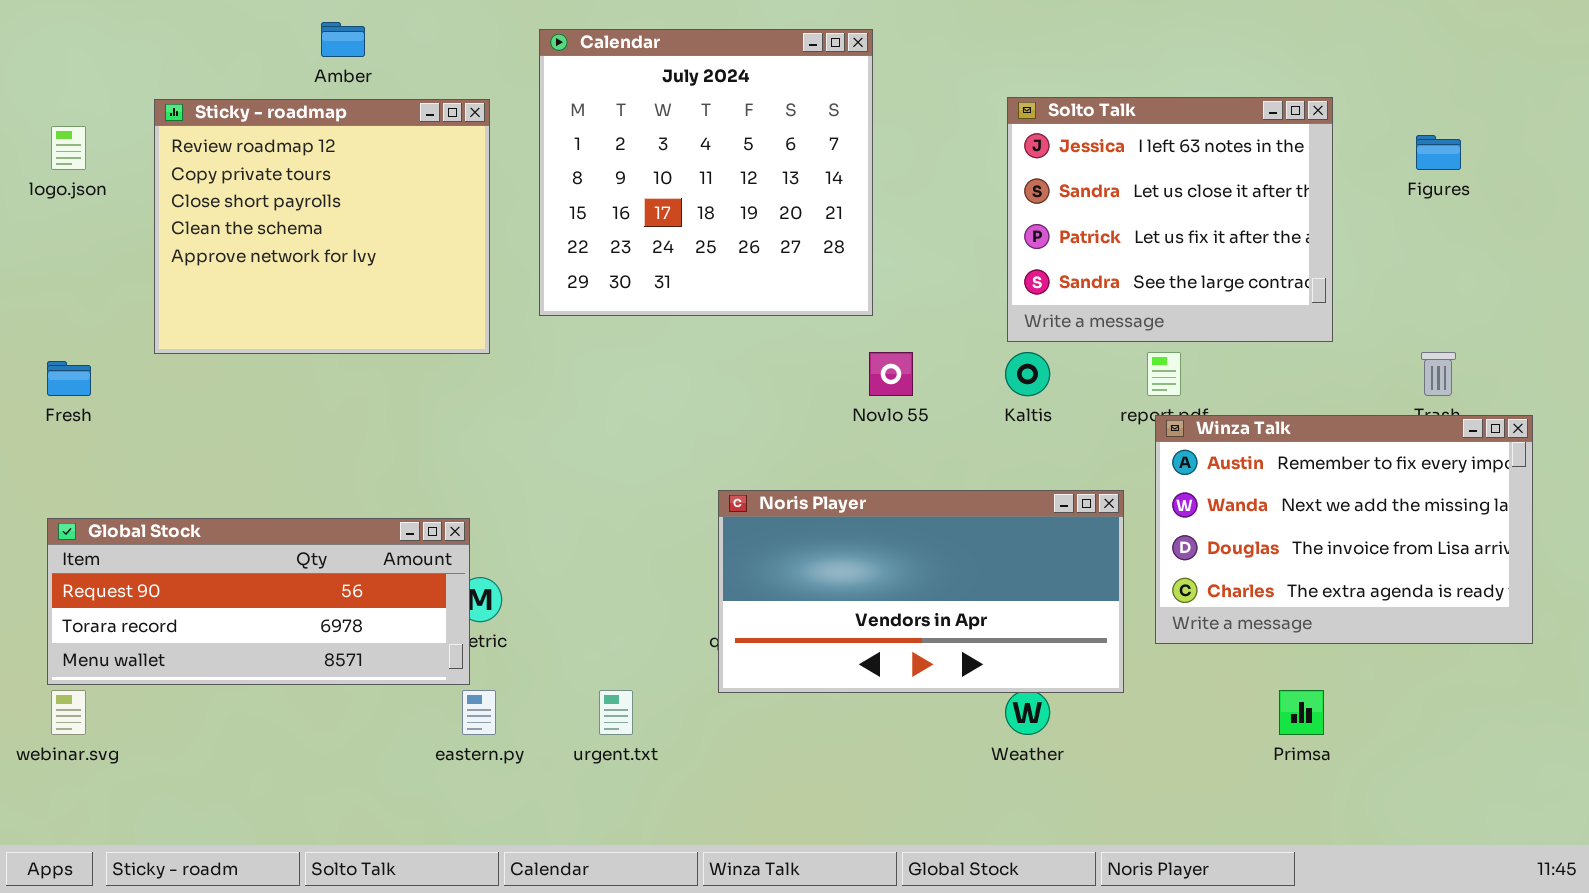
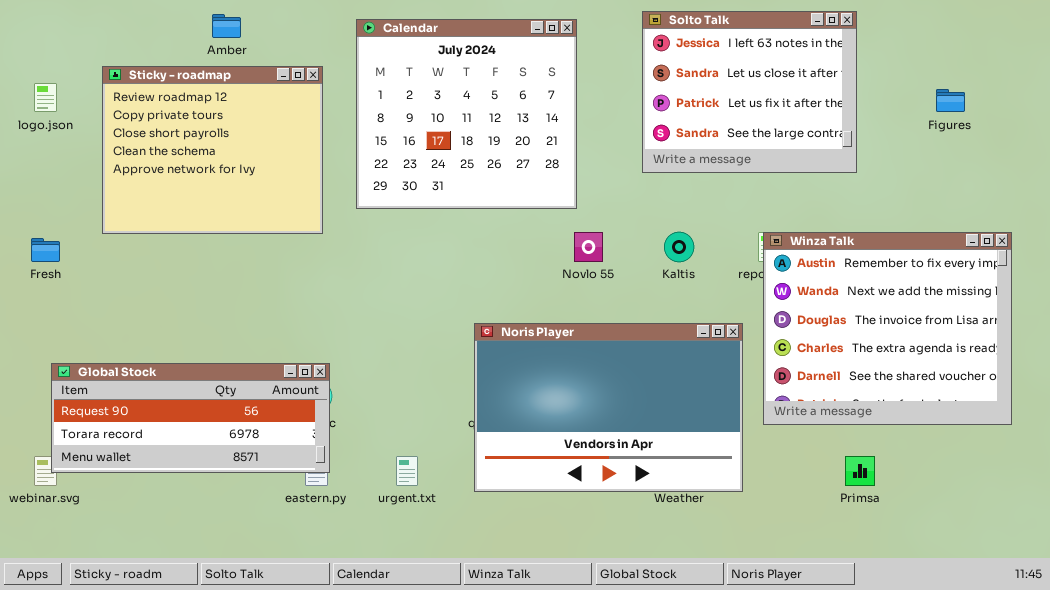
Solto Talk: [1007,97,1333,342] -> [642,11,857,173], moved
Winza Talk: [1155,415,1533,644] -> [763,232,1012,425], resized
Noris Player: [718,490,1124,693] -> [474,323,743,492], resized
Global Stock: [47,518,470,685] -> [51,363,330,473], moved

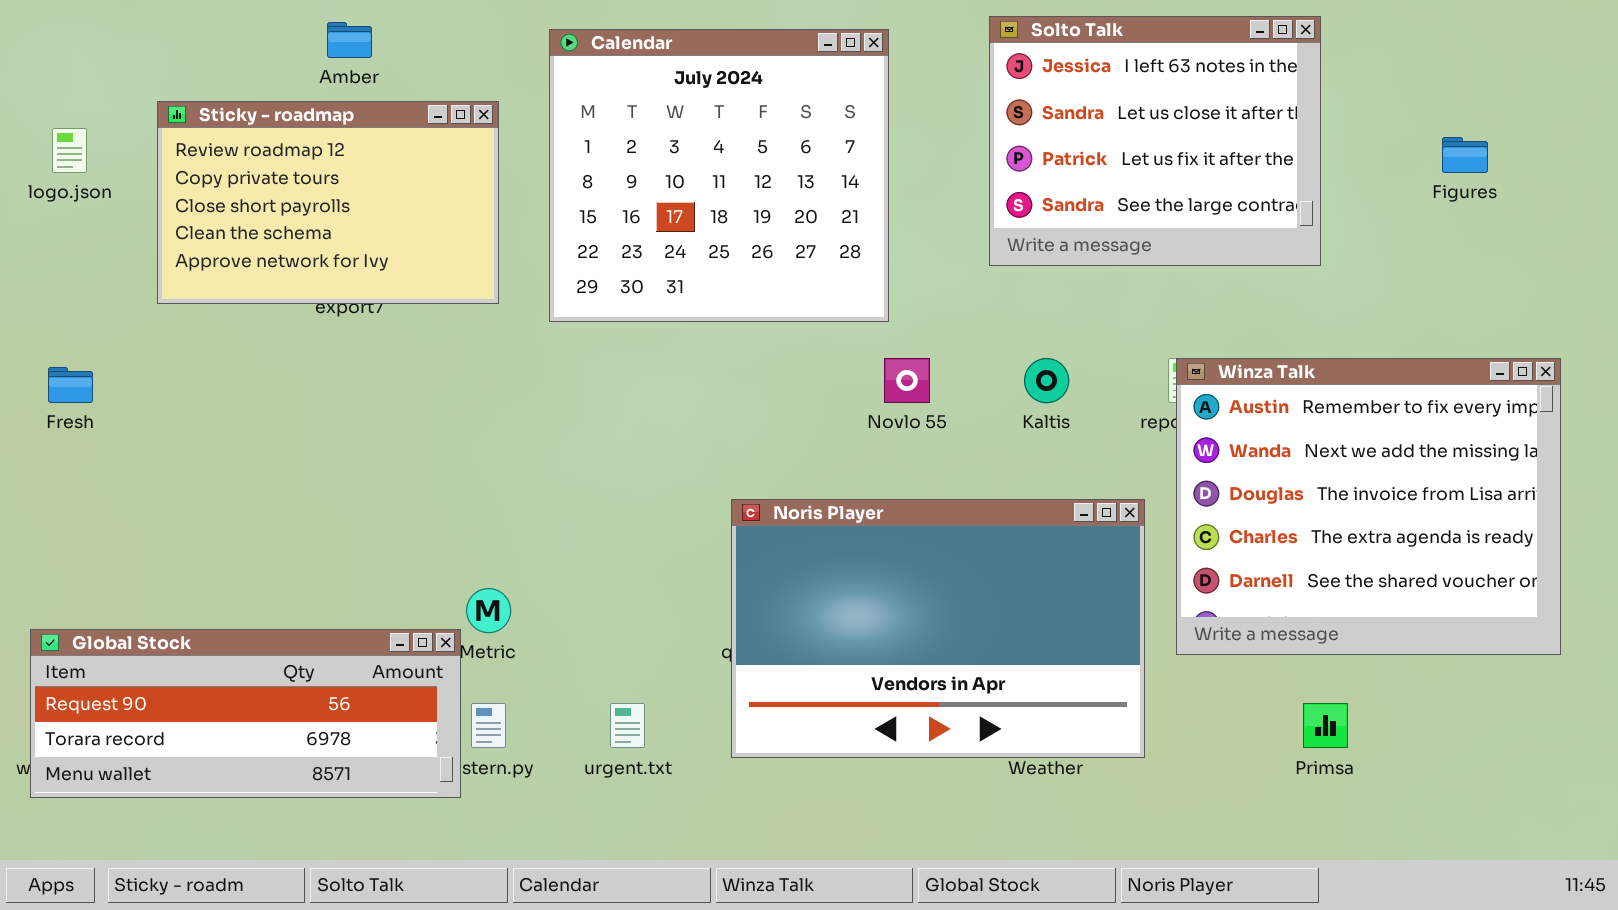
Sticky - roadmap: [102,66,323,234] -> [157,101,499,304], resized
Global Stock: [51,363,330,473] -> [30,629,461,798], moved

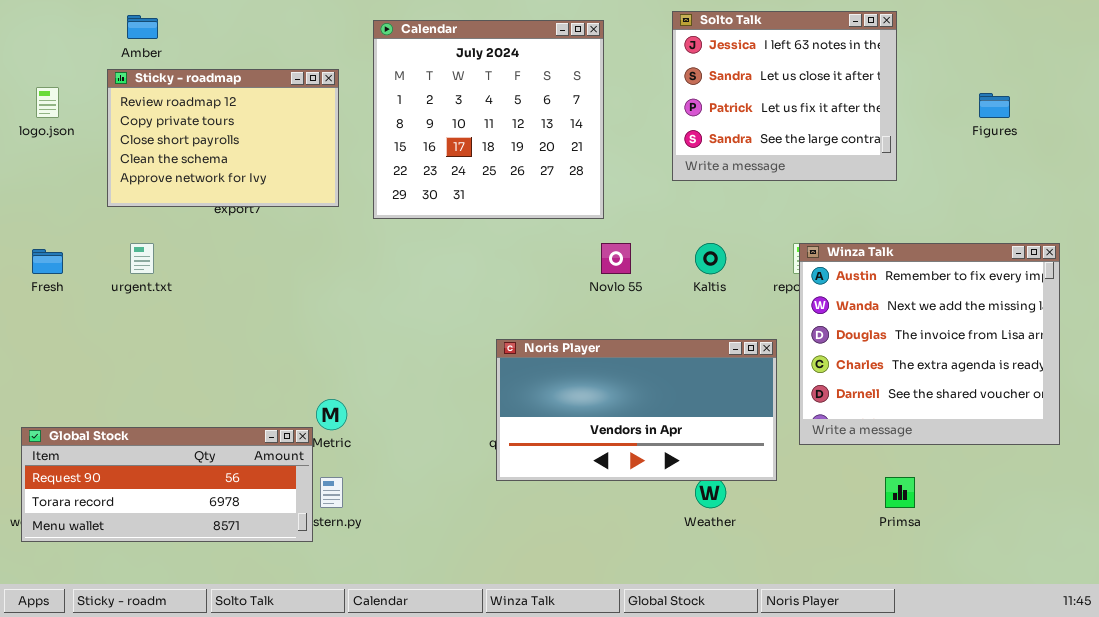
Amber: [327,22,372,58] -> [127,15,158,39], moved
Noris Player: [731,499,1145,758] -> [496,339,777,481], resized
urgent.txt: [610,703,645,748] -> [130,243,154,274], moved

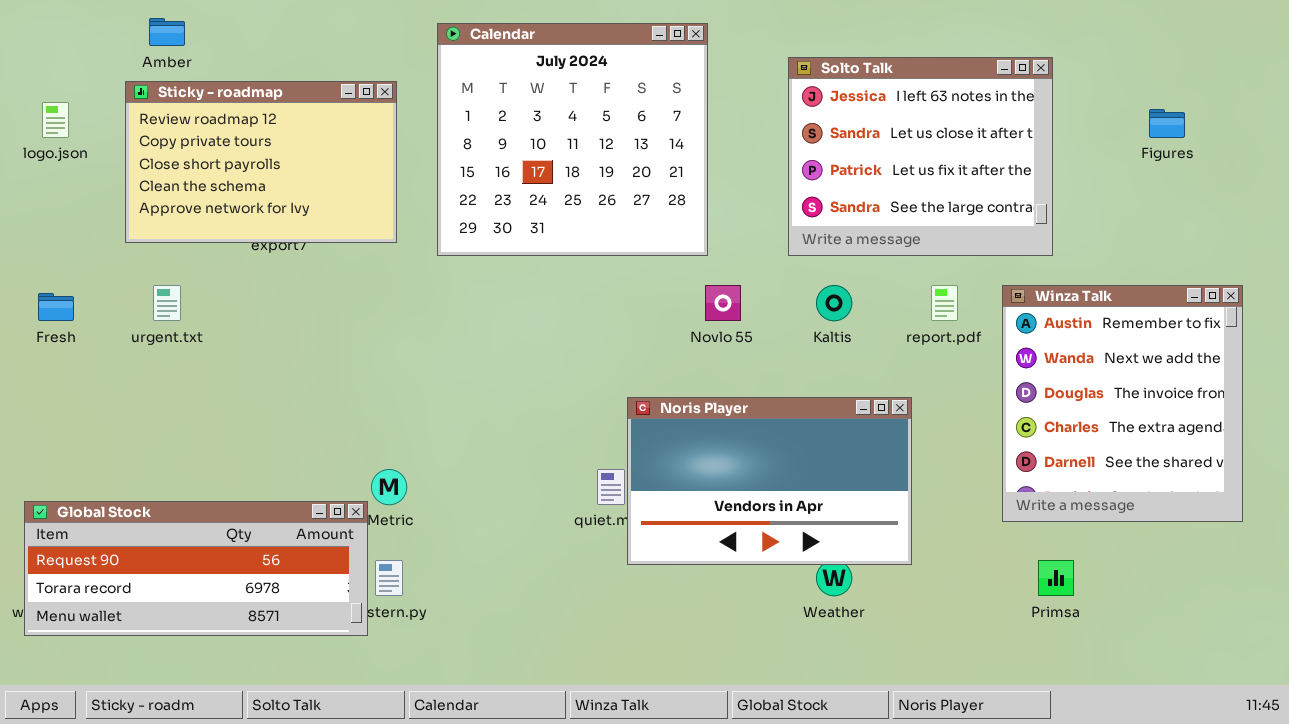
Solto Talk: [672,11,897,181] -> [788,57,1053,256], moved
Winza Talk: [799,243,1060,445] -> [1002,285,1243,522], resized
Noris Player: [496,339,777,481] -> [627,397,912,565], resized

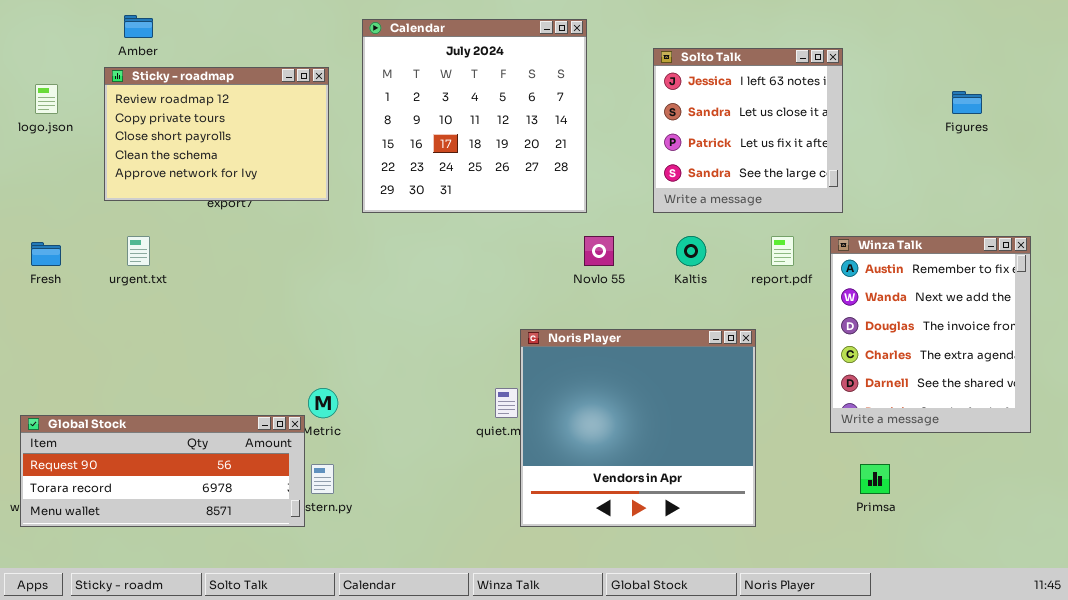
Solto Talk: [788,57,1053,256] -> [653,48,843,213], resized
Noris Player: [627,397,912,565] -> [520,329,756,527], resized

